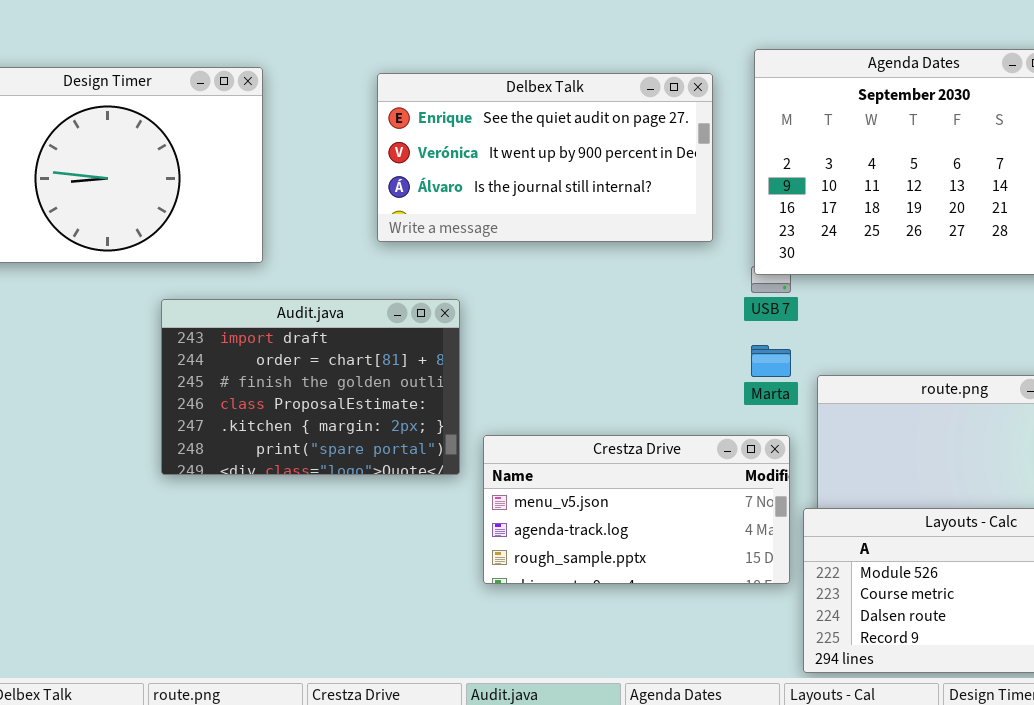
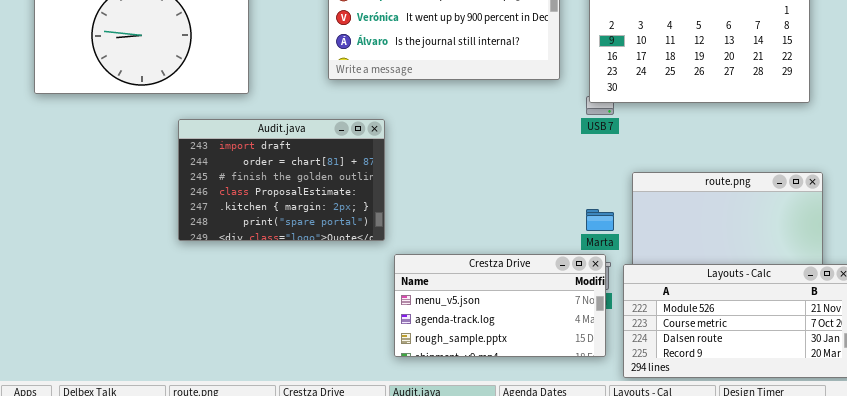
Marta: [751,345,791,377] -> [586,209,614,231], moved
Crestza Drive: [483,435,790,584] -> [394,254,606,357], moved

